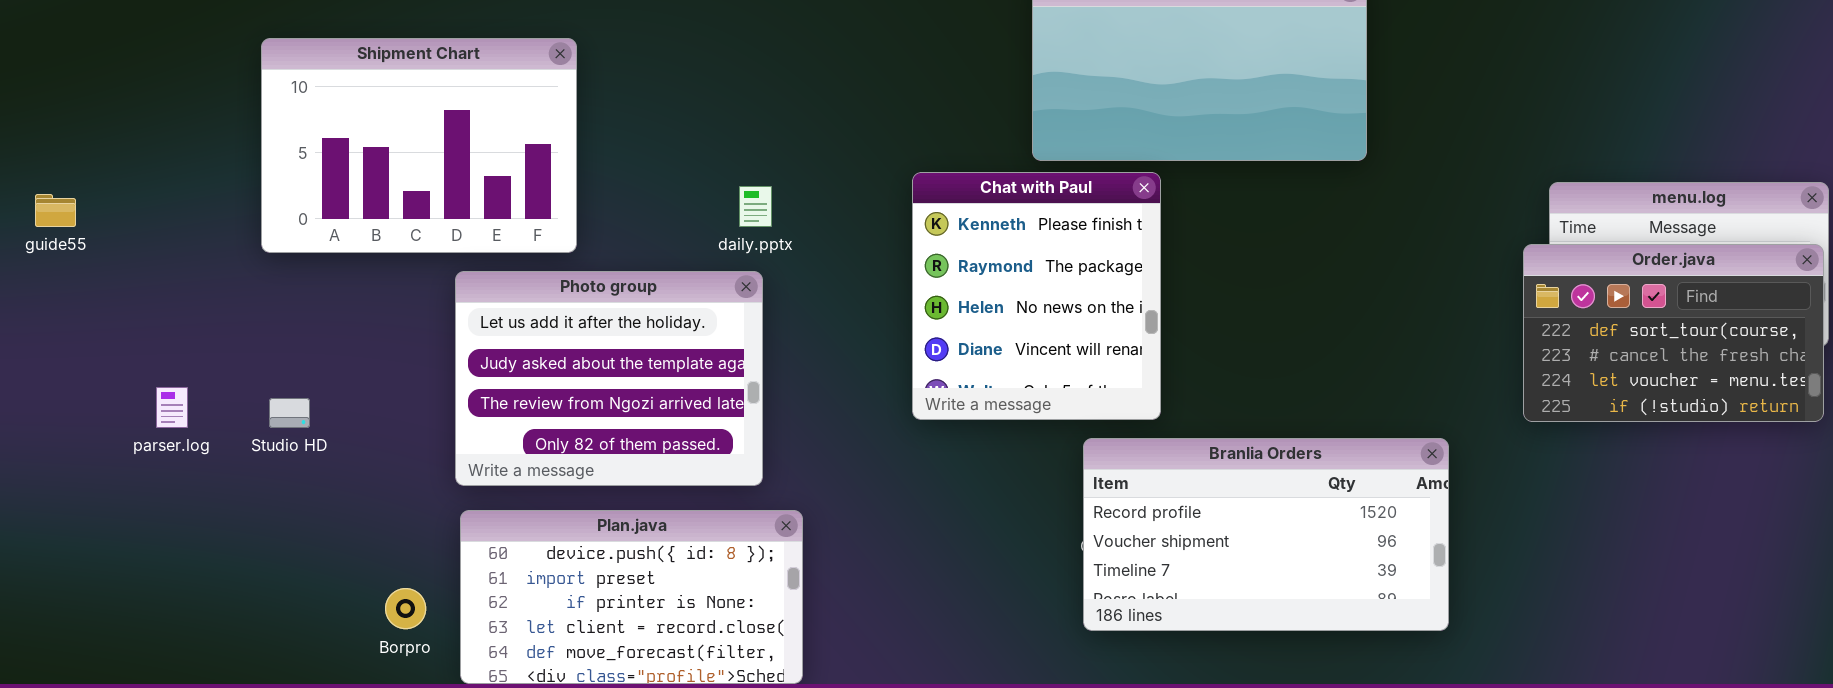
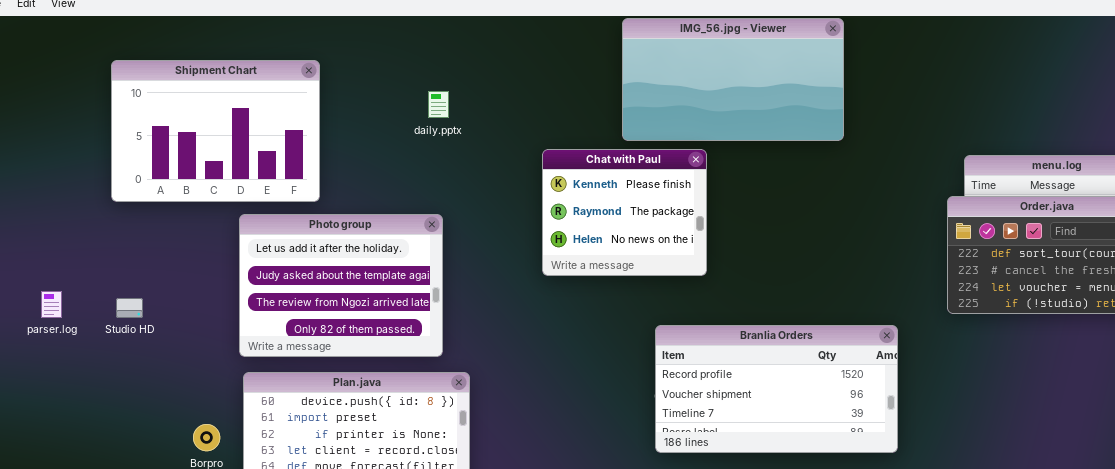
Chat with Paul: [912,172,1161,420] -> [542,149,707,276], resized
daily.pptx: [739,186,772,227] -> [428,91,449,118], moved

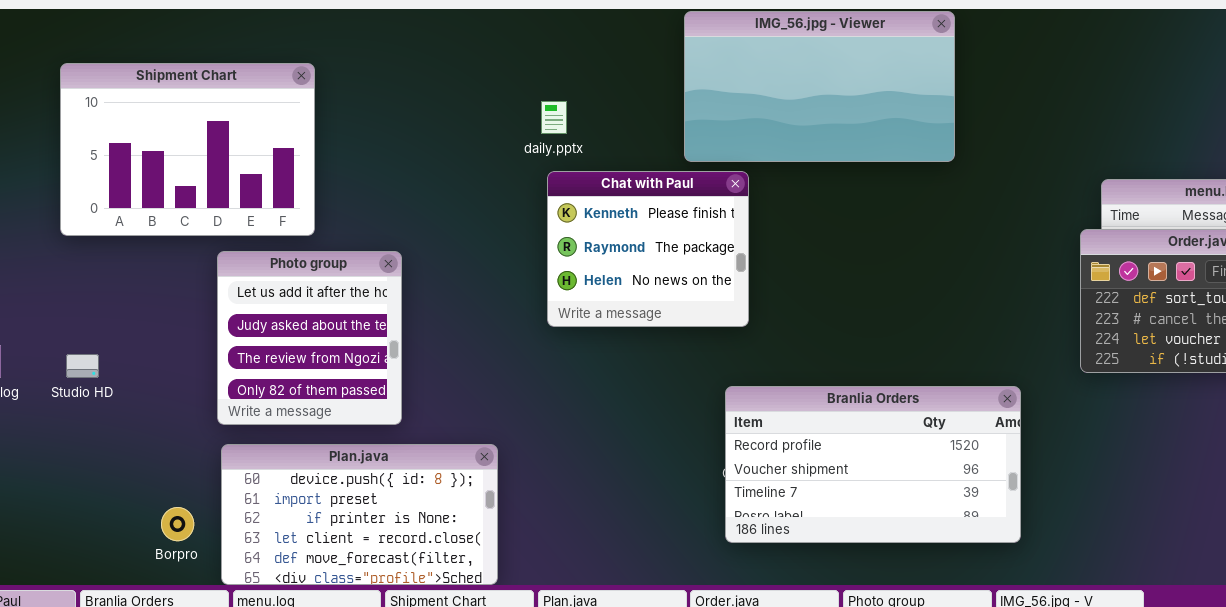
daily.pptx: [428,91,449,118] -> [541,101,567,134], moved
Chat with Paul: [542,149,707,276] -> [547,171,749,327], moved
Photo group: [239,214,443,357] -> [217,251,402,425], resized

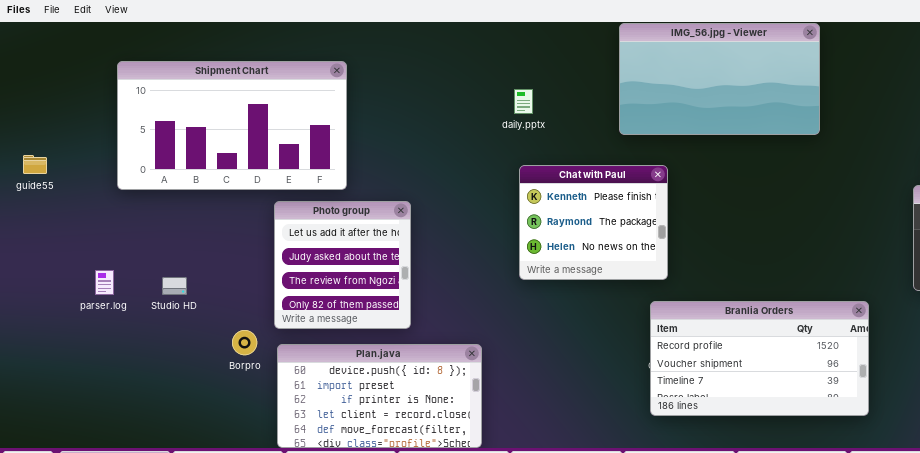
Shipment Chart: [60,63,315,236] -> [117,61,347,190], resized
Chat with Paul: [547,171,749,327] -> [519,165,668,280], moved
Borpro: [161,507,194,541] -> [232,330,257,355], moved

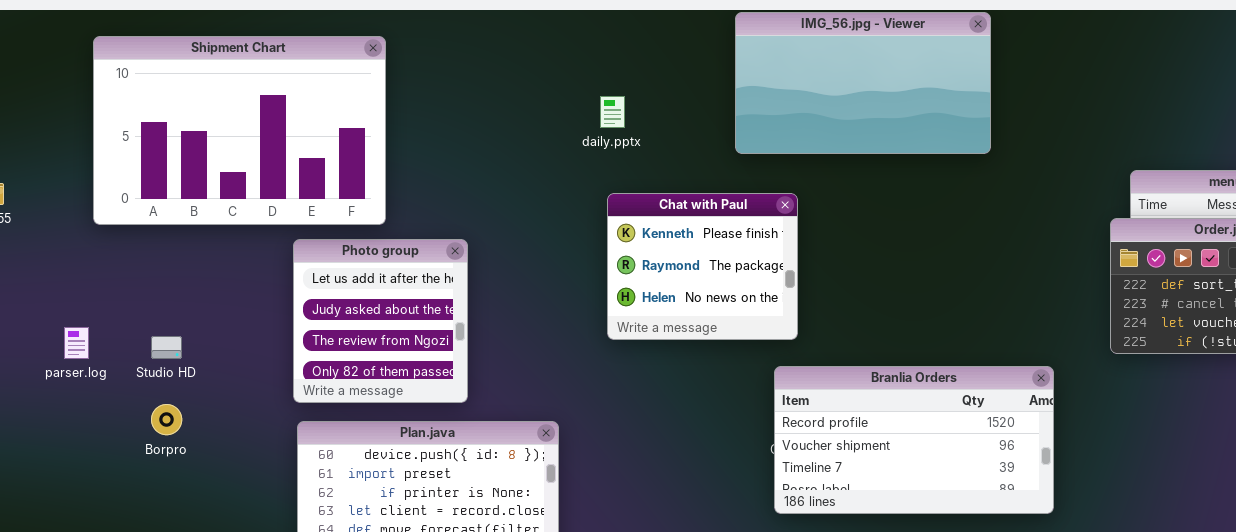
Shipment Chart: [117,61,347,190] -> [93,36,386,225], resized
Borpro: [232,330,257,355] -> [151,404,182,435], moved

